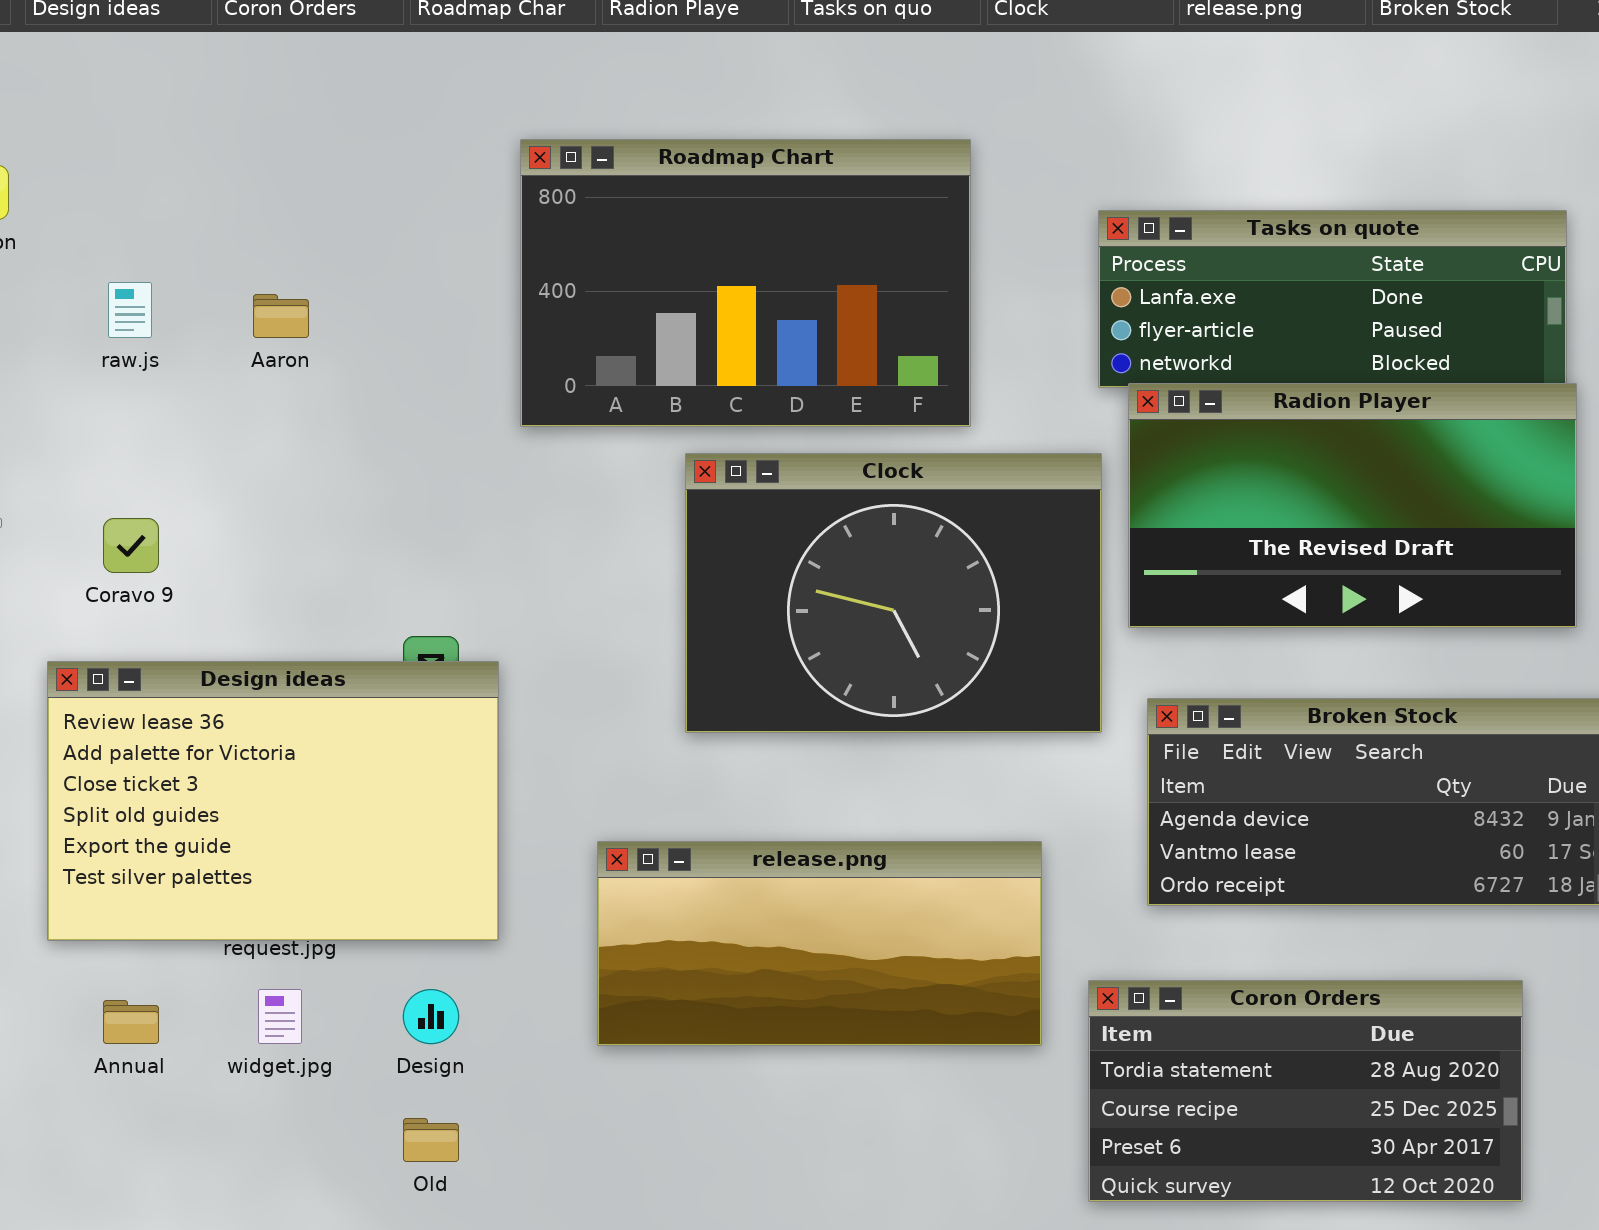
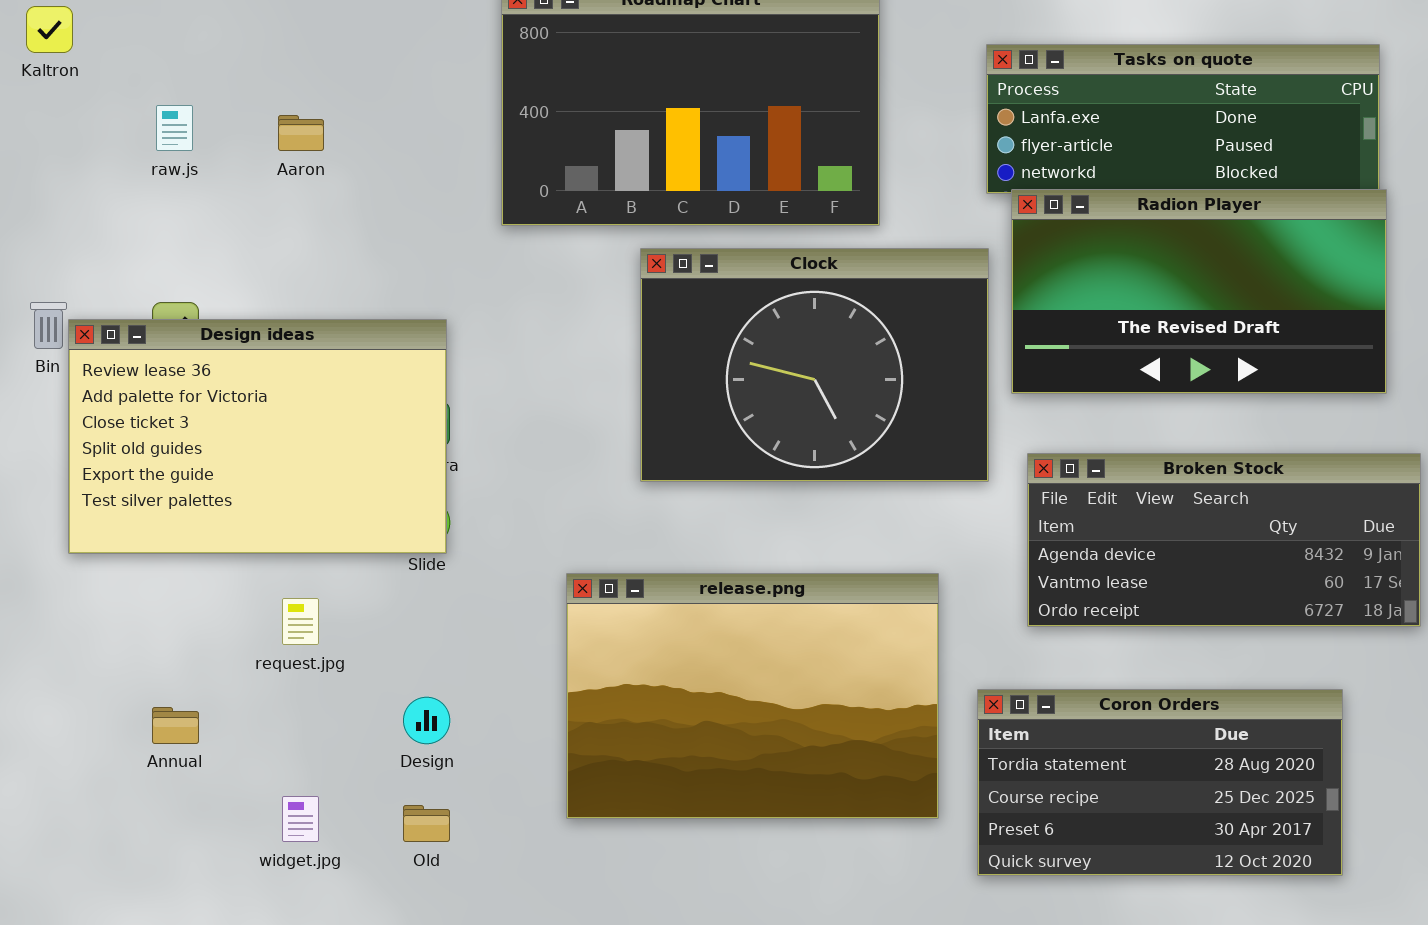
Design ideas: [47,661,499,941] -> [68,319,447,554], moved
release.png: [597,841,1042,1046] -> [566,573,939,819], resized
widget.jpg: [258,989,302,1044] -> [282,796,319,842], moved

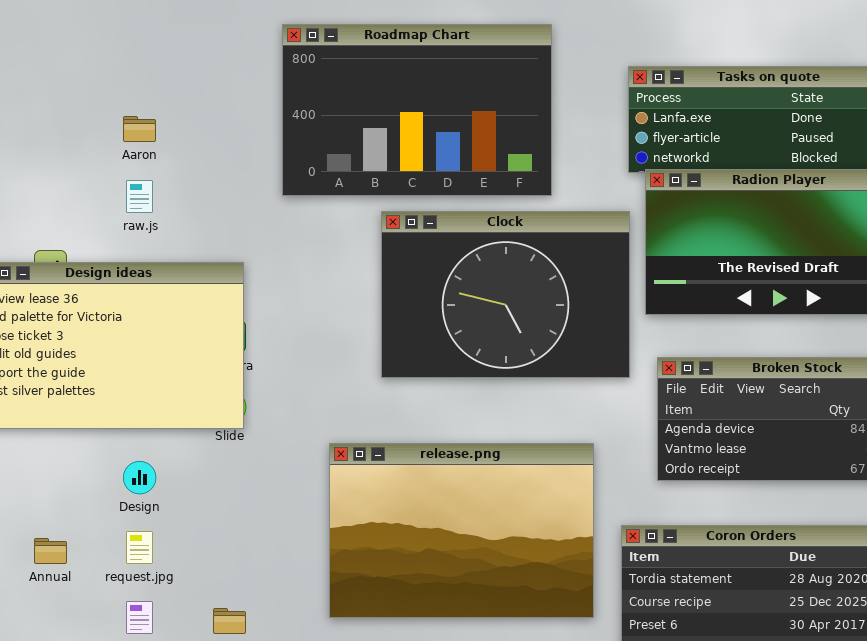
raw.js: [156,105,193,151] -> [126,180,153,213], moved
request.jpg: [282,598,319,645] -> [126,531,153,564], moved
Design: [403,697,450,744] -> [123,461,156,494], moved

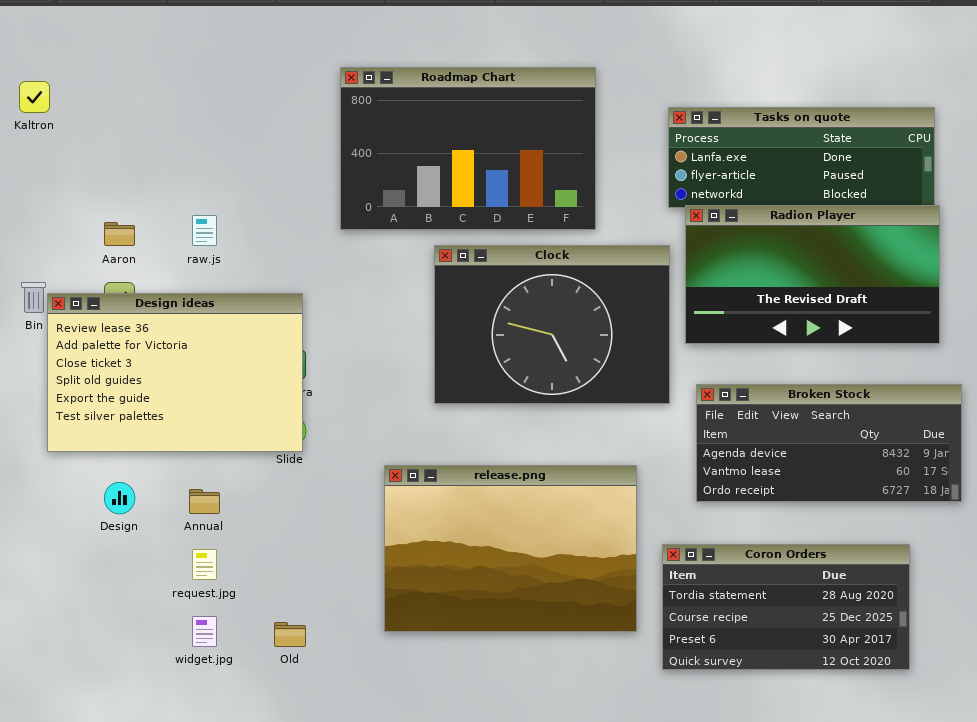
Aaron: [123,116,156,142] -> [104,222,135,246], moved
Design: [123,461,156,494] -> [104,482,135,514], moved
Annual: [34,538,67,564] -> [189,489,220,514], moved

